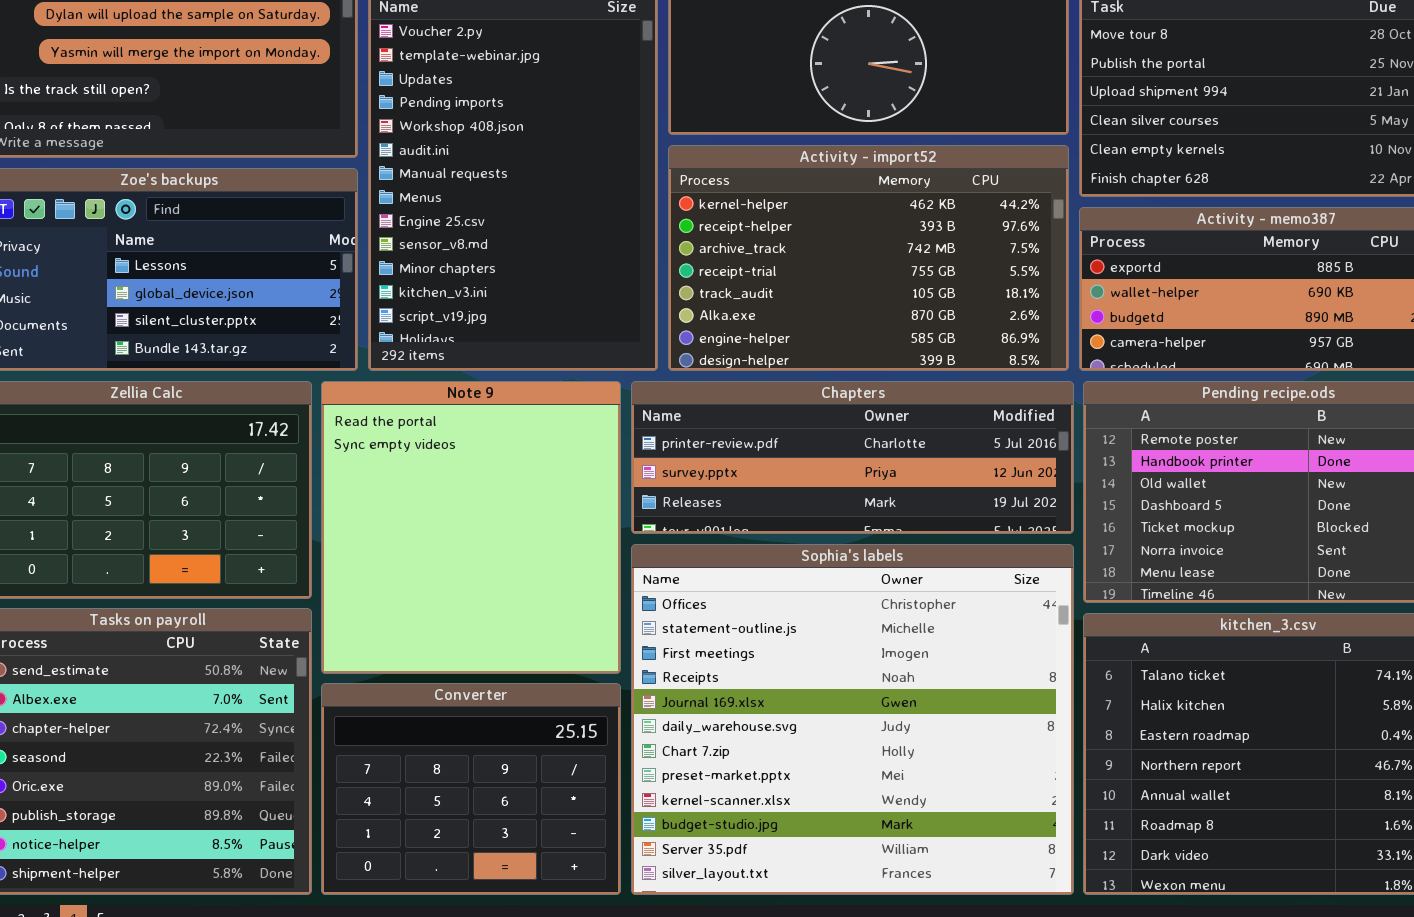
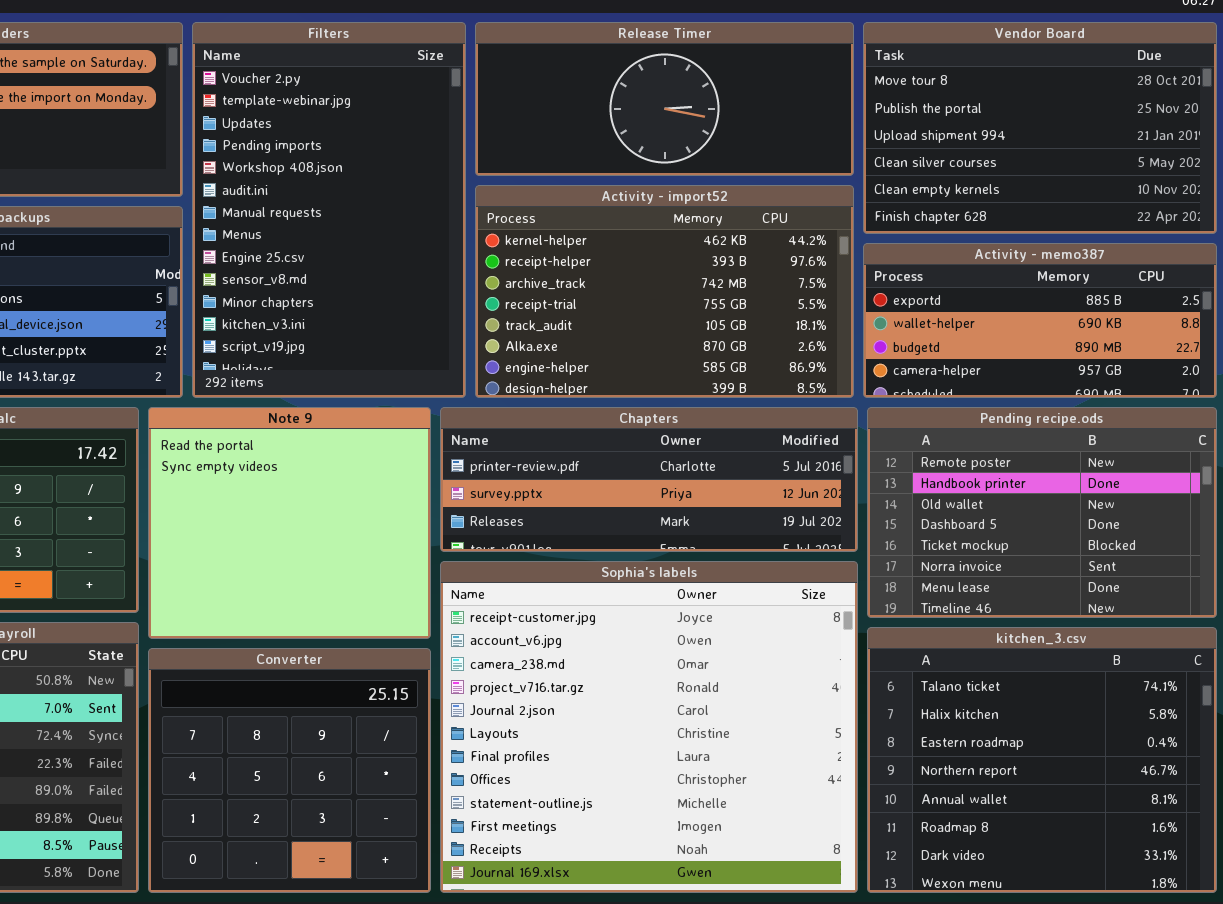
Note 9: [321,381,621,674] -> [148,407,431,639], resized
Sophia's labels: [631,544,1074,895] -> [440,561,858,893], scrolled up 7 rows
Converter: [321,683,621,895] -> [148,648,431,893], resized

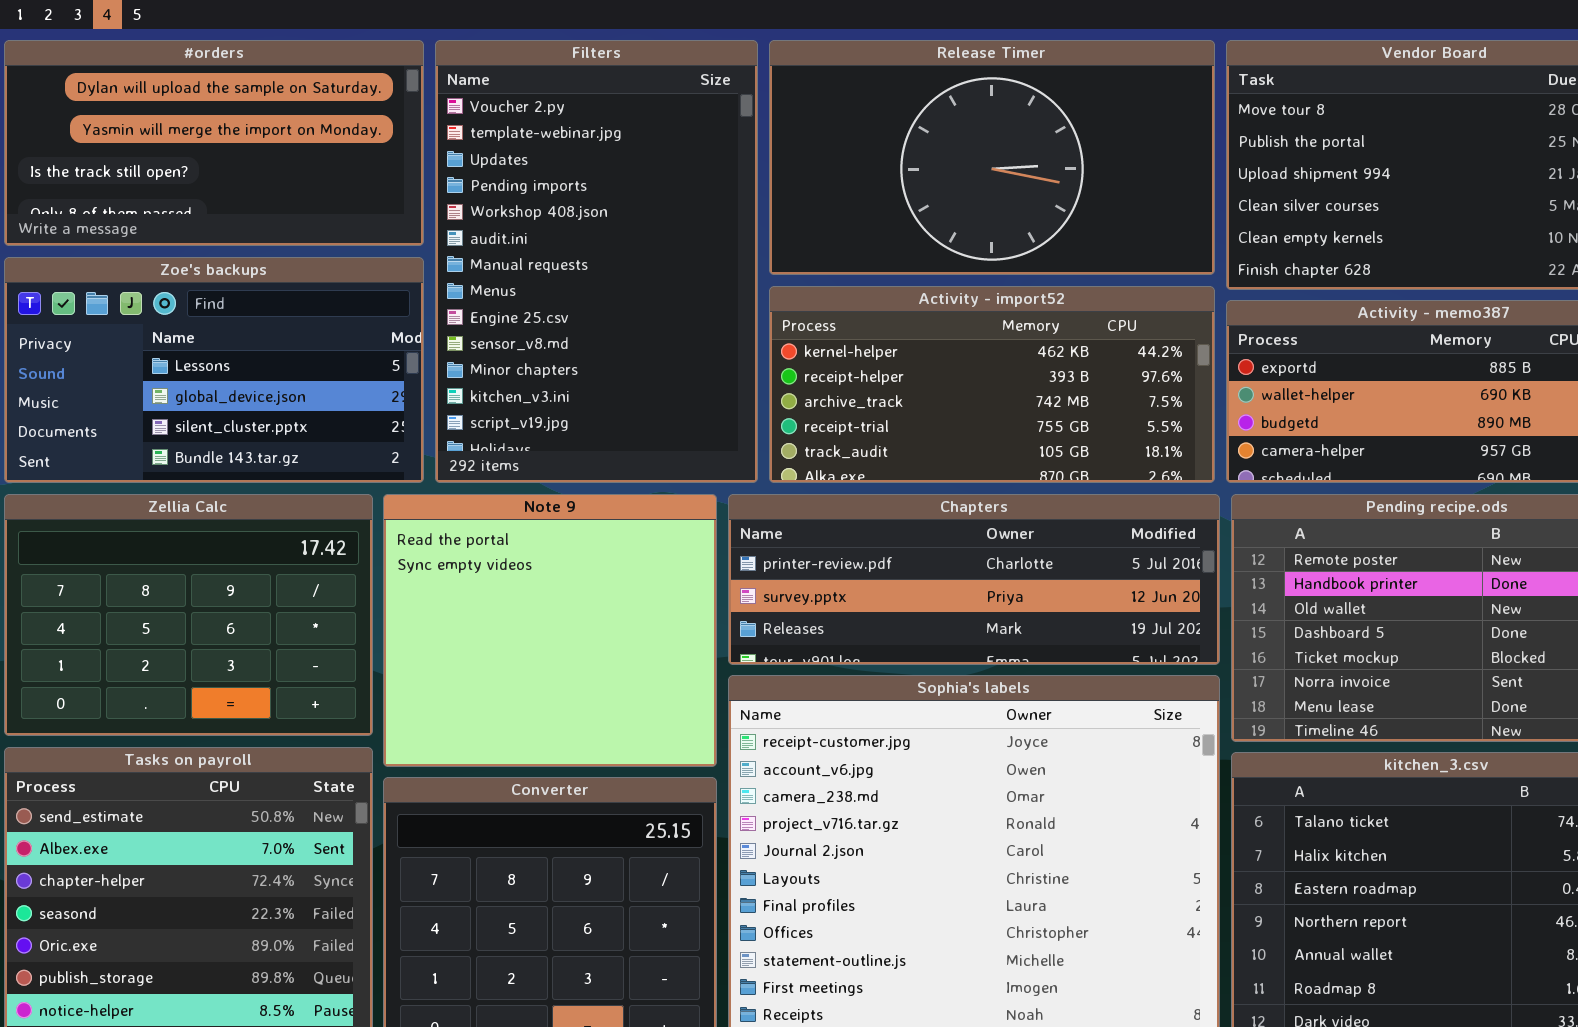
Release Timer: [475,22,854,176] -> [769,40,1215,275], resized
Activity - import52: [475,185,854,398] -> [769,286,1215,483], resized

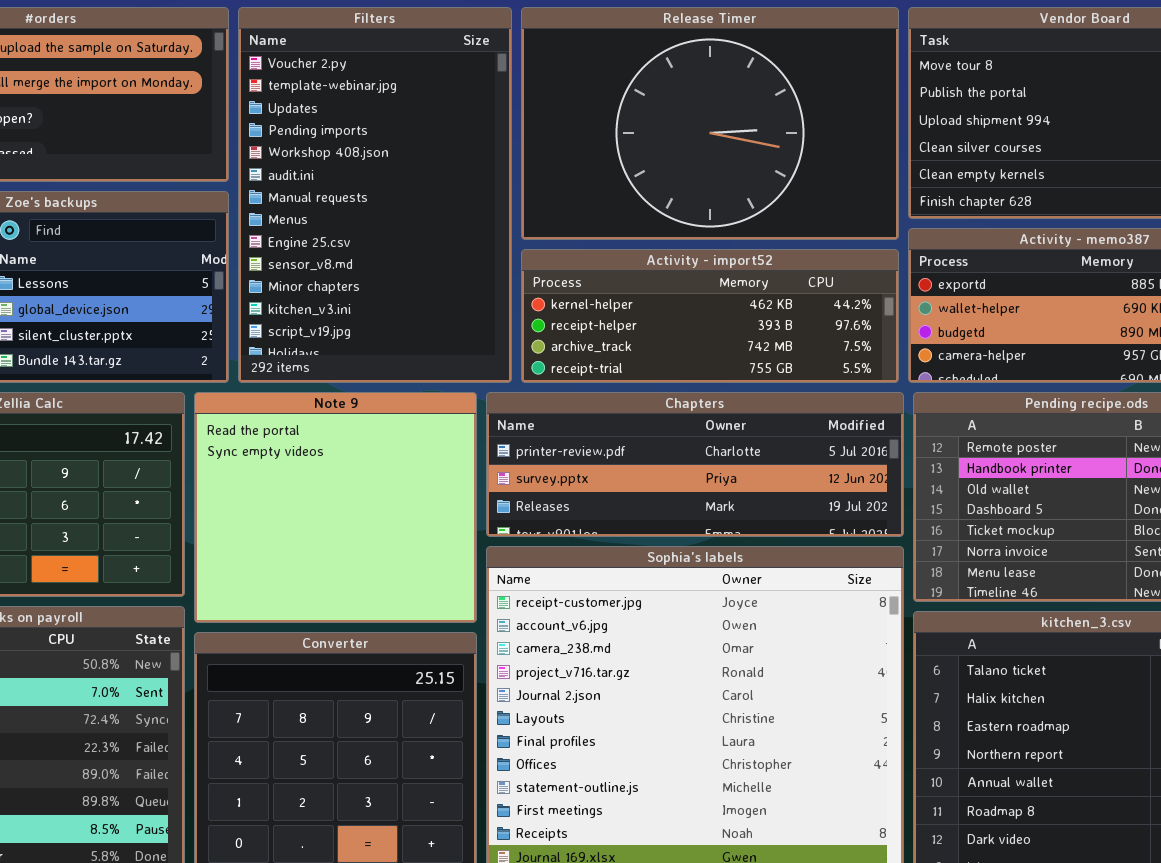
Release Timer: [769,40,1215,275] -> [521,7,899,240], resized
Activity - import52: [769,286,1215,483] -> [521,249,899,383], resized

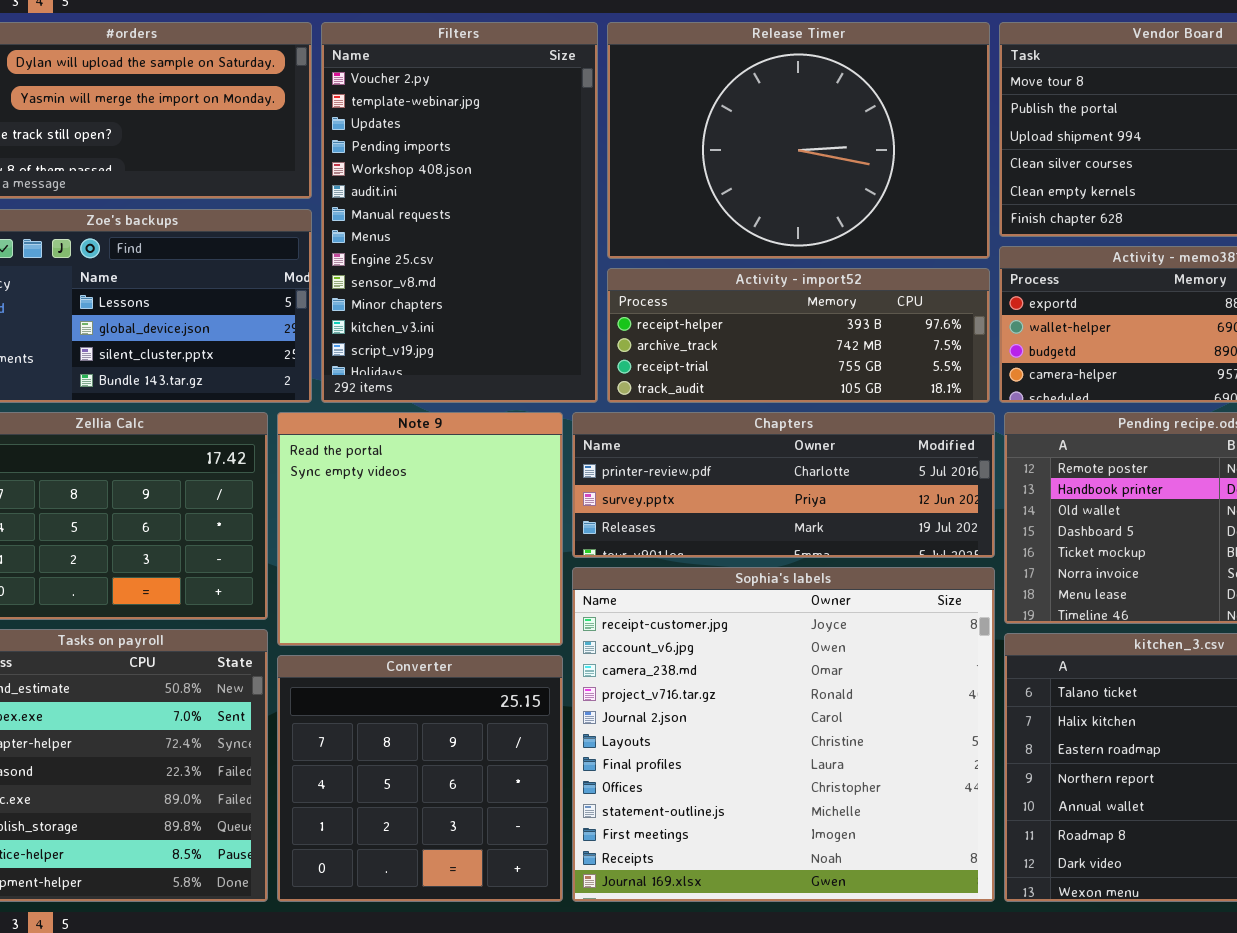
Activity - import52: [521,249,899,383] -> [607,268,990,403], scrolled down 1 row

